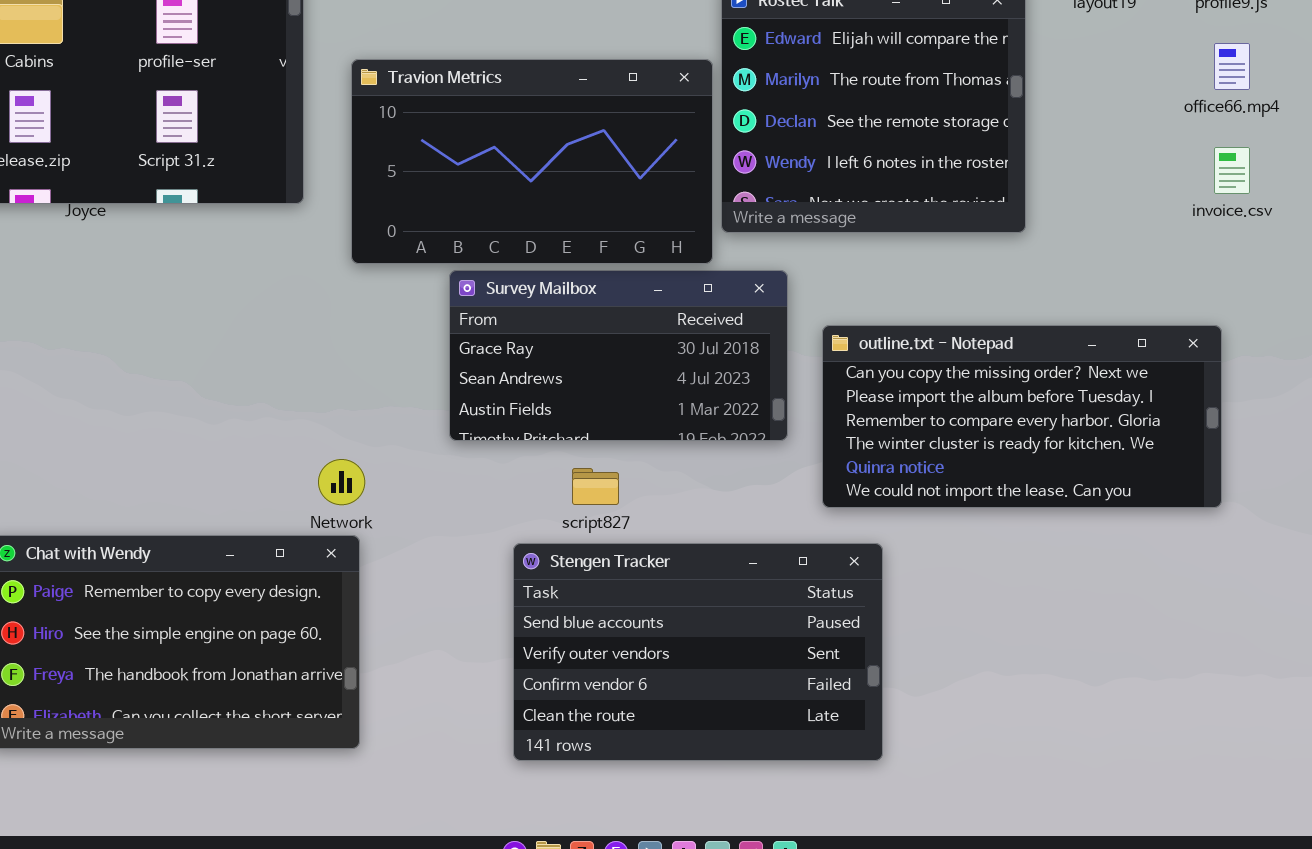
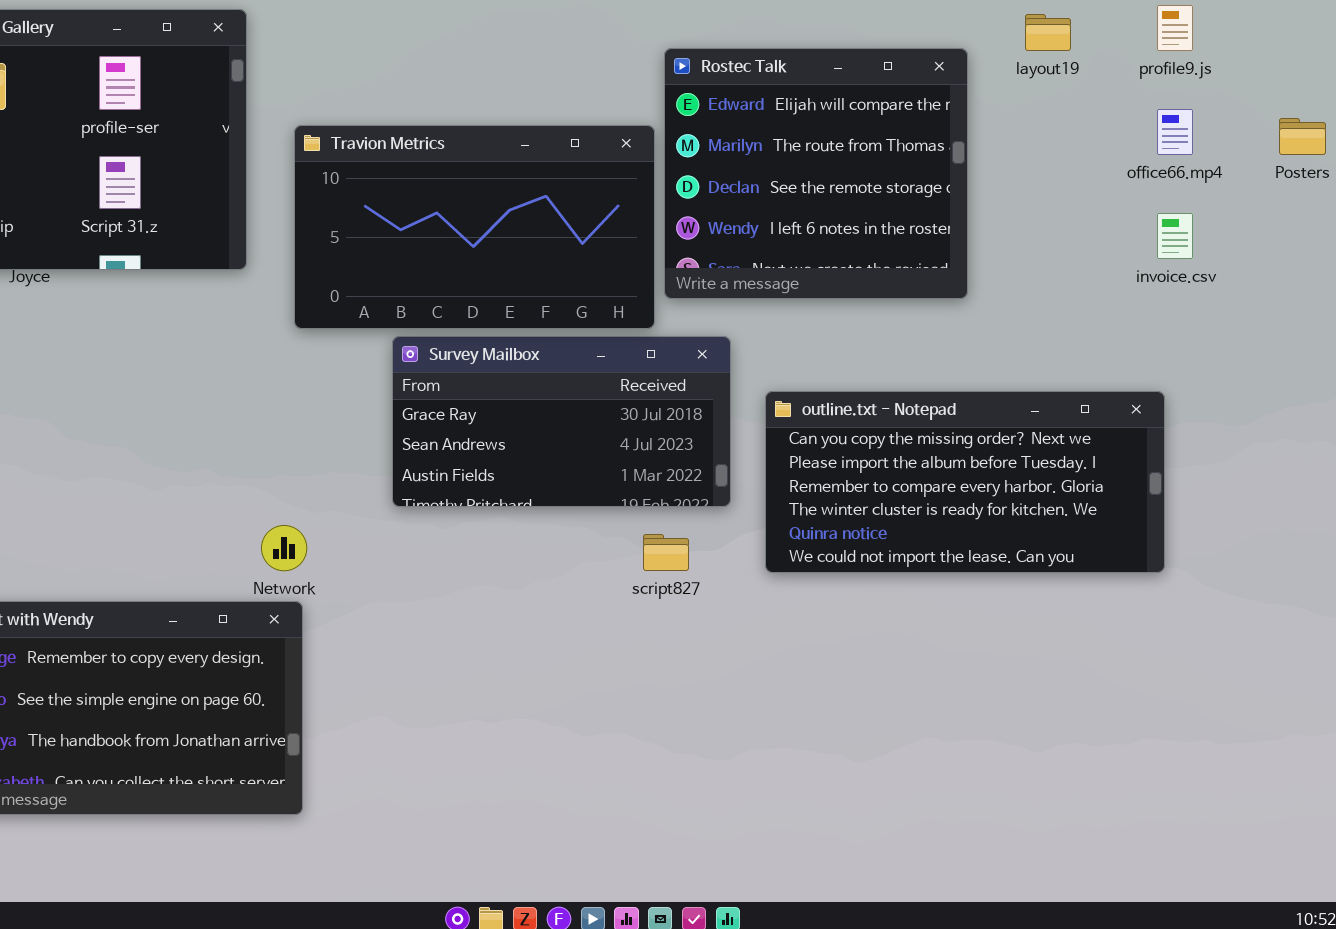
script827: [572,468,619,505] -> [643,534,689,571], moved
Stengen Tracker: [513,543,883,761] -> none, closed

